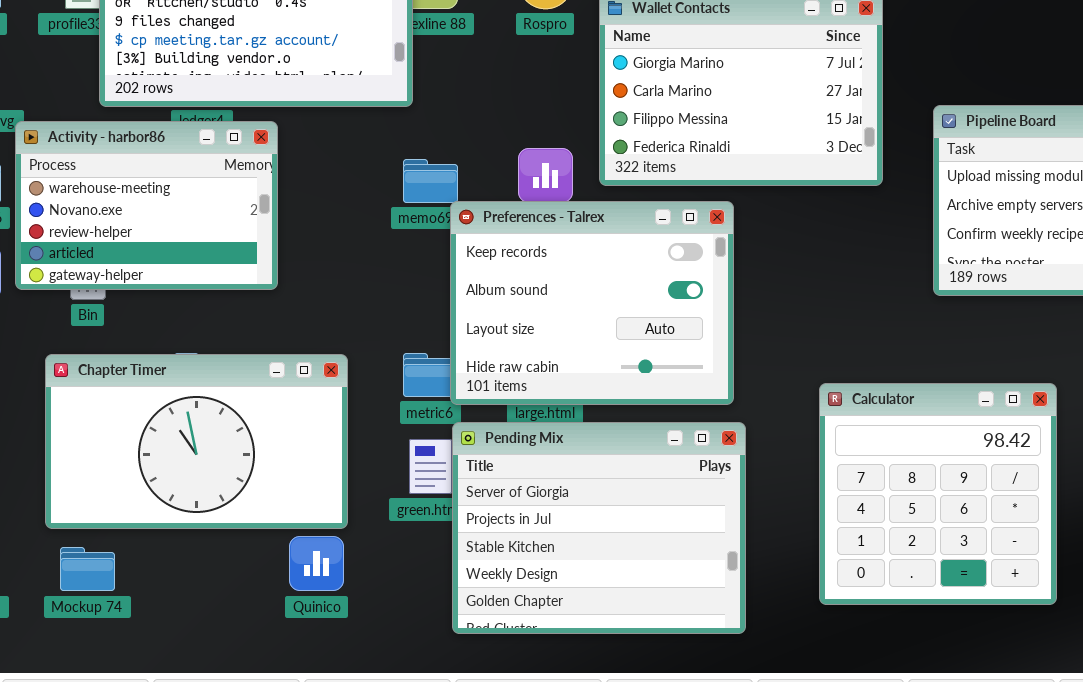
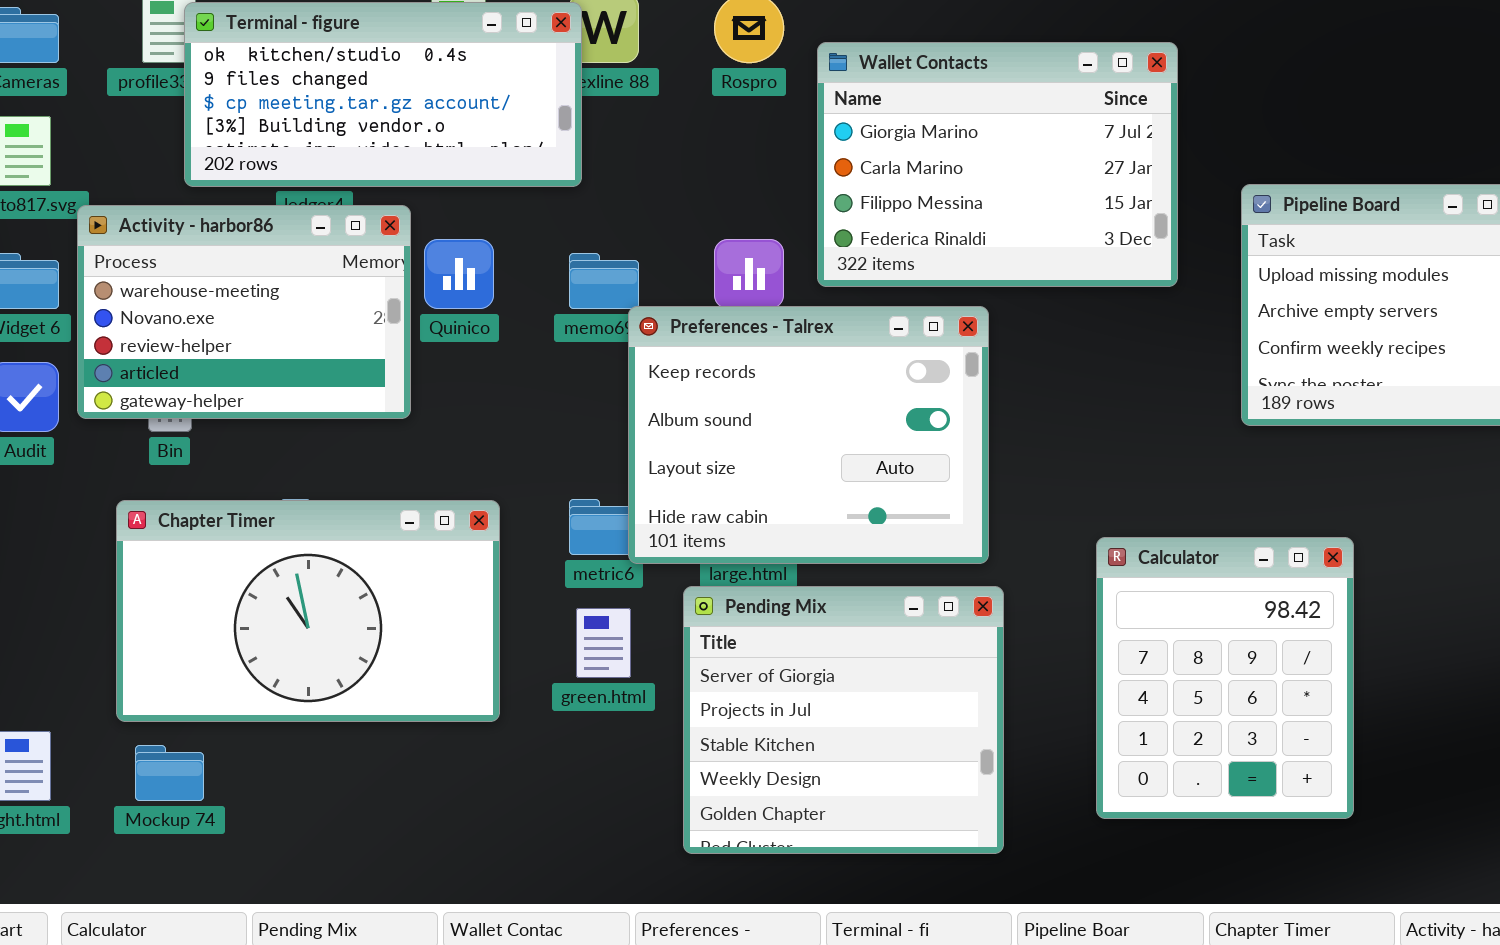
Calculator: [819,383,1057,605] -> [1096,537,1354,819], resized
Pending Mix: [452,422,746,634] -> [683,586,1004,854], resized
Quinico: [289,536,344,591] -> [424,239,494,309], moved

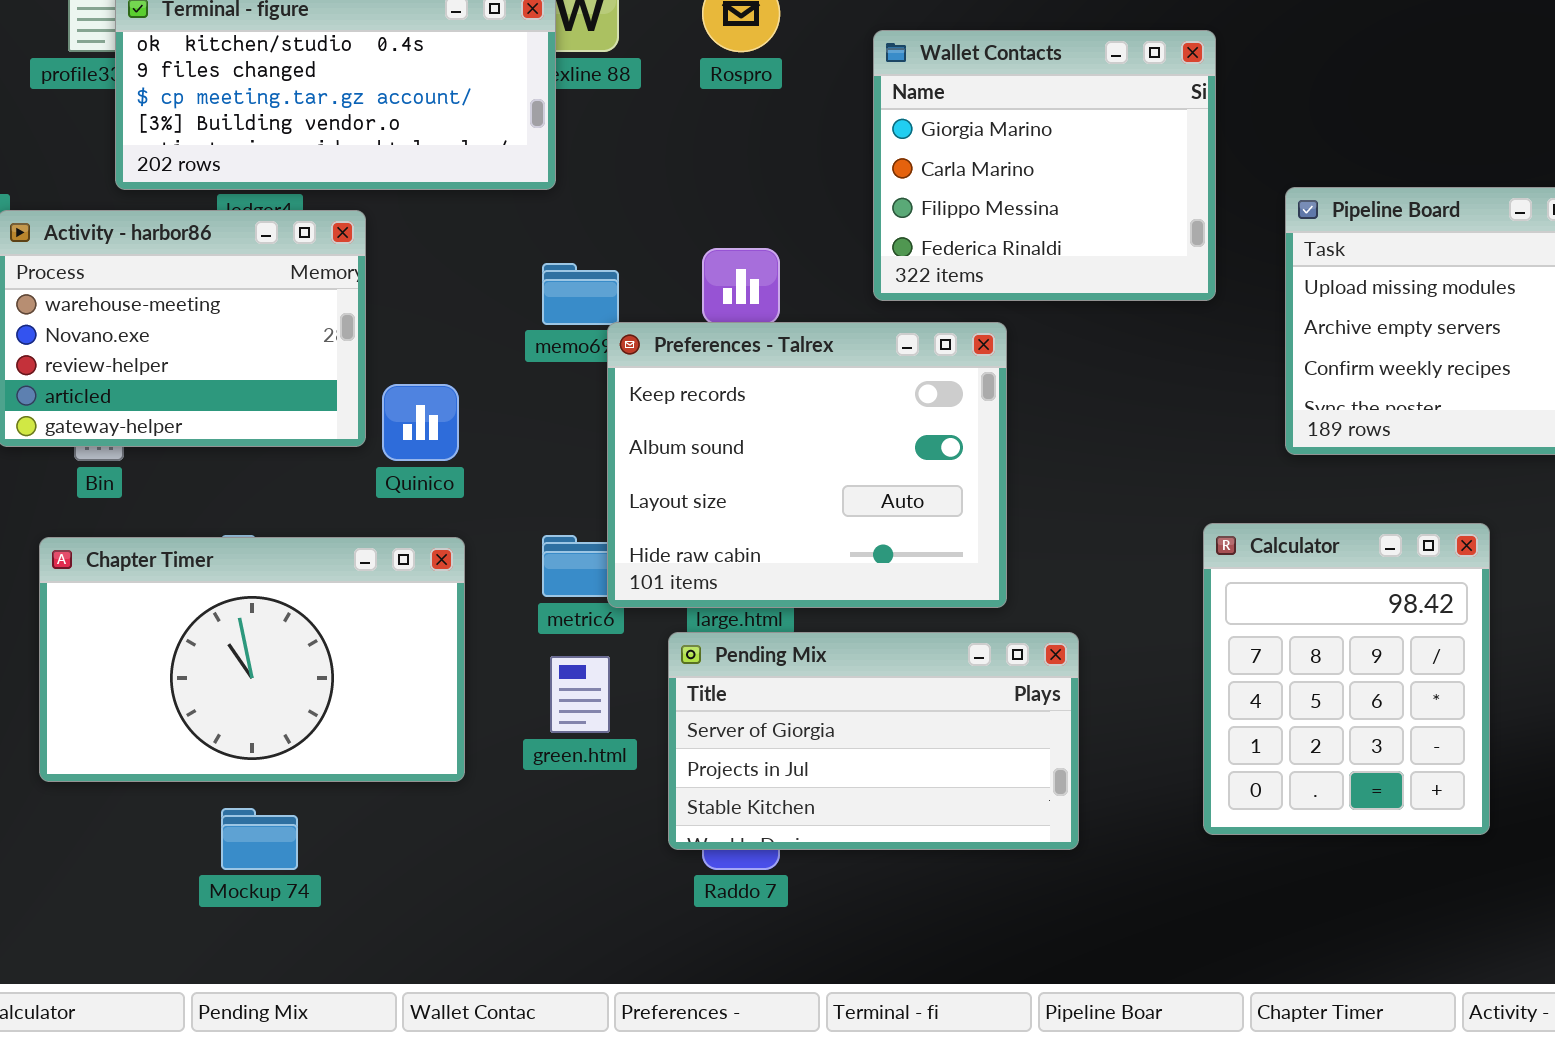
Wallet Contacts: [817,42,1178,287] -> [873,30,1216,301], resized
Quinico: [424,239,494,309] -> [382,384,459,461], moved
Calculator: [1096,537,1354,819] -> [1203,523,1490,835], moved
Pending Mix: [683,586,1004,854] -> [668,632,1079,850], resized
Mockup 74: [135,745,204,801] -> [221,808,298,870], moved

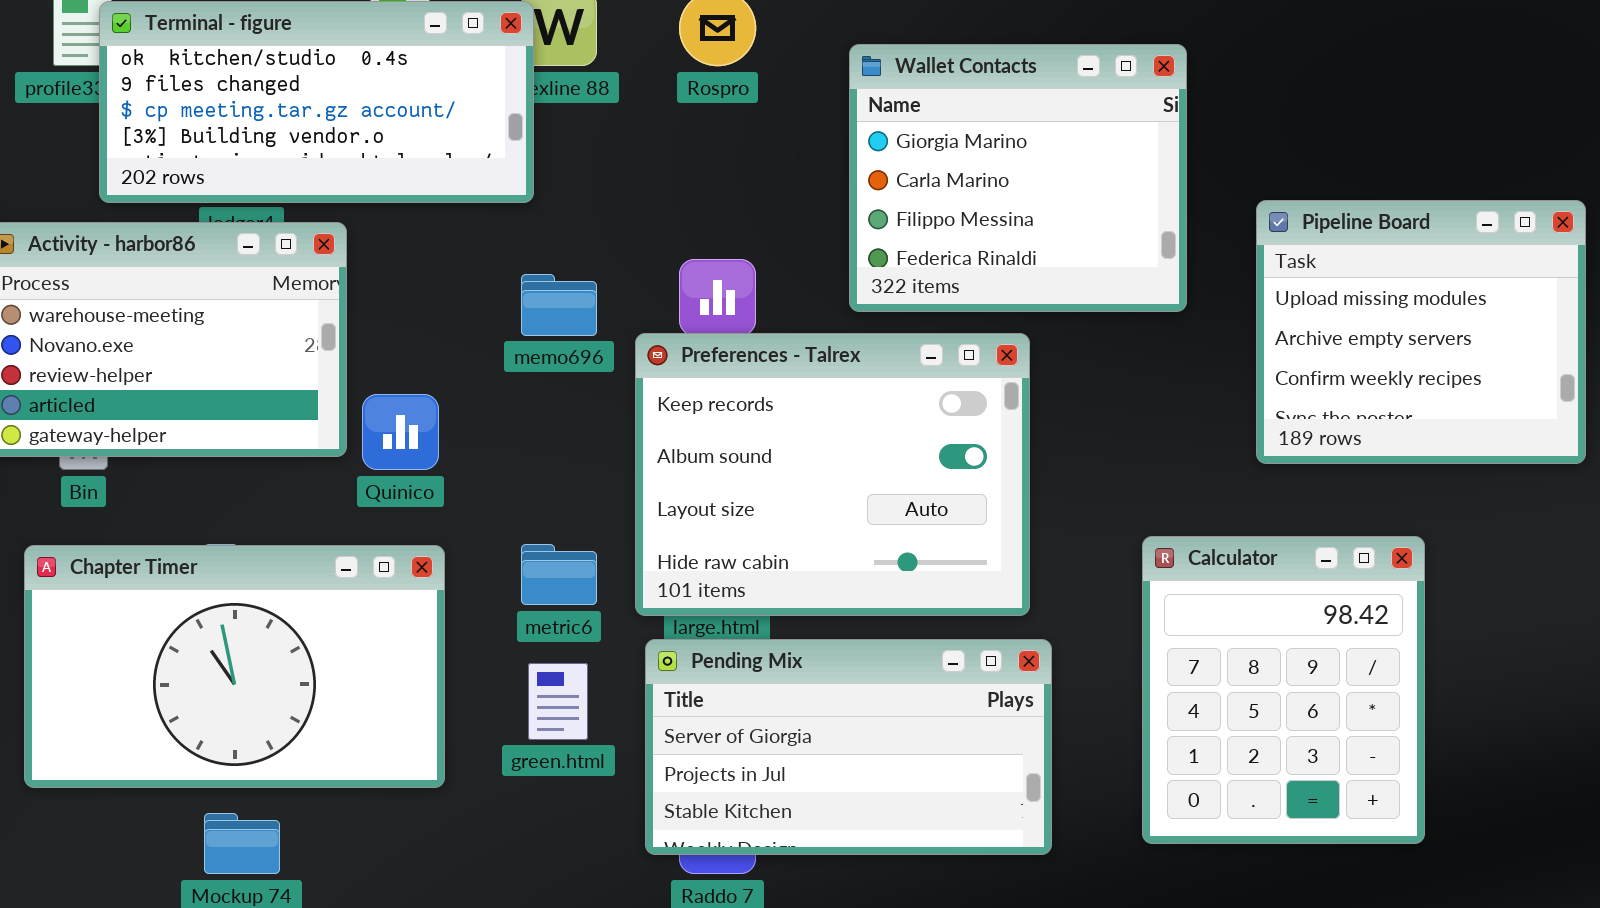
Preferences - Talrex: [607,322,1007,608] -> [635,333,1030,616], moved
Calculator: [1203,523,1490,835] -> [1142,536,1425,844], moved

